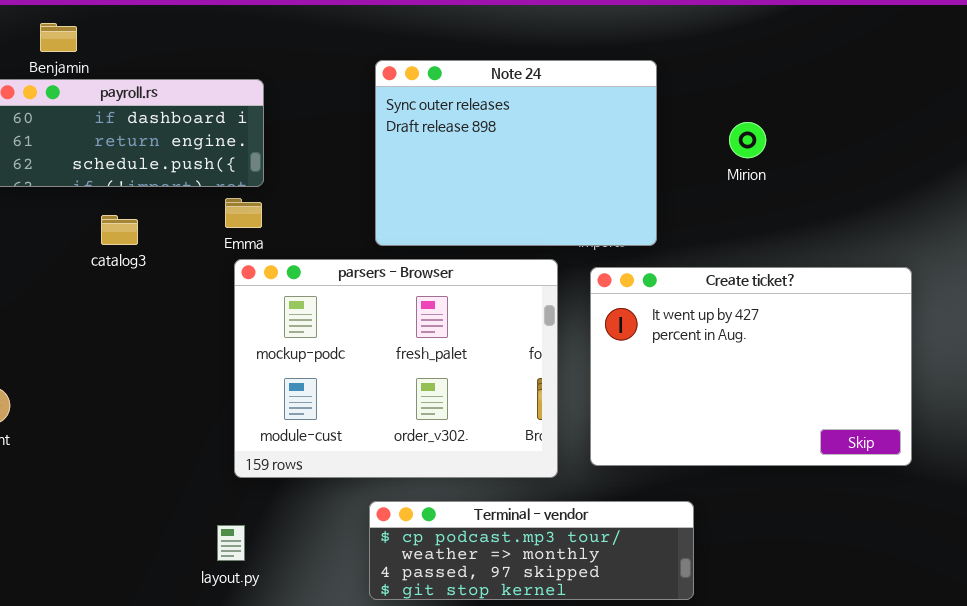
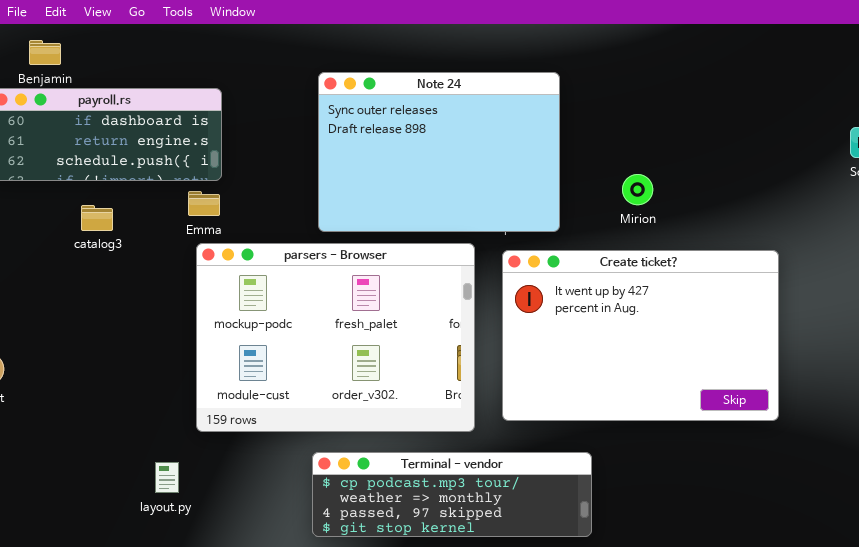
Mirion: [729,122,766,158] -> [622,174,653,205], moved
layout.py: [217,525,245,561] -> [155,462,179,493], moved

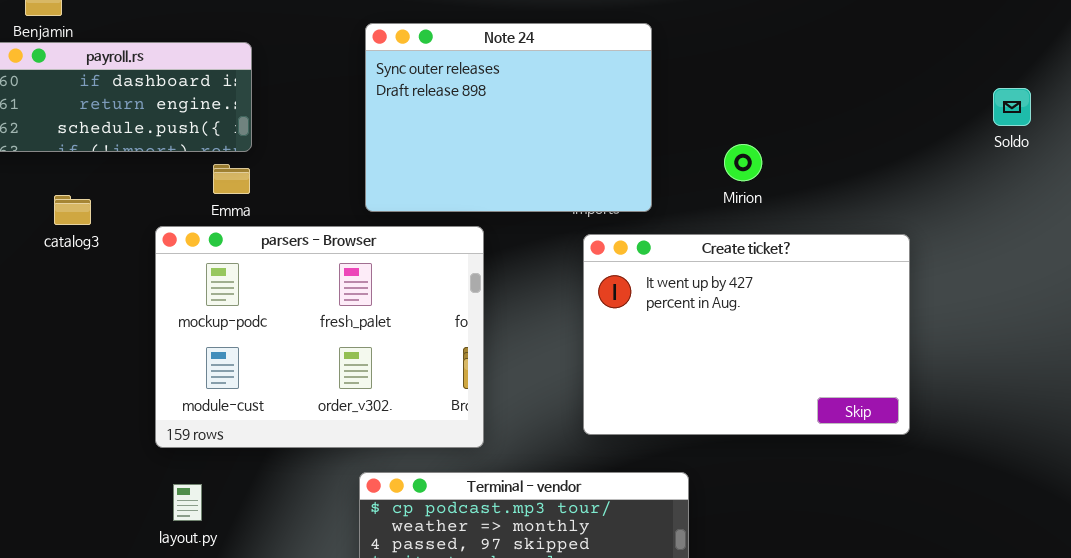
catalog3: [81,205,113,231] -> [54,195,91,225], moved
parsers - Browser: [196,243,475,432] -> [155,226,484,448], moved

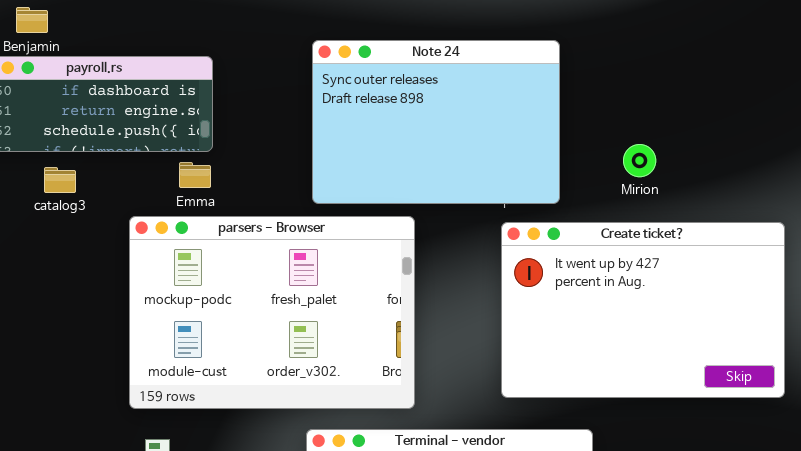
catalog3: [54,195,91,225] -> [44,167,76,193], moved

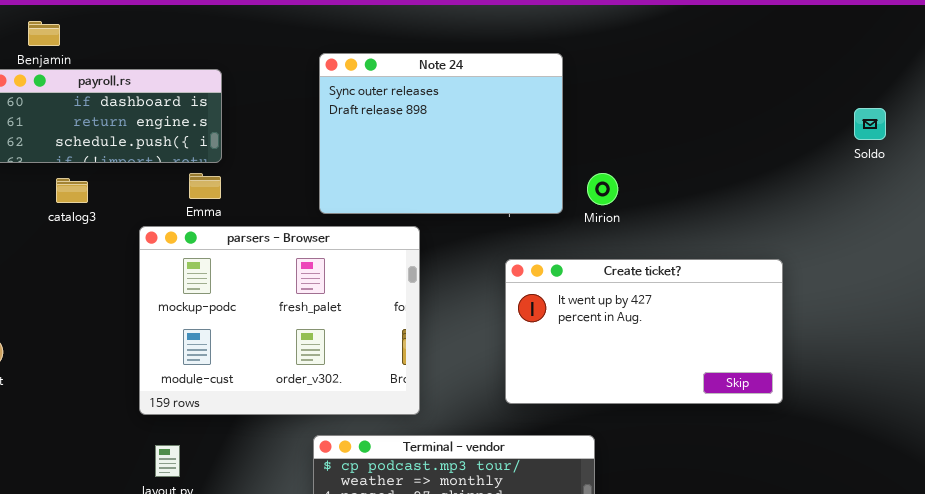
Mirion: [623,144,656,177] -> [587,173,618,205], moved
Create ticket?: [501,222,785,398] -> [505,259,783,404], resized

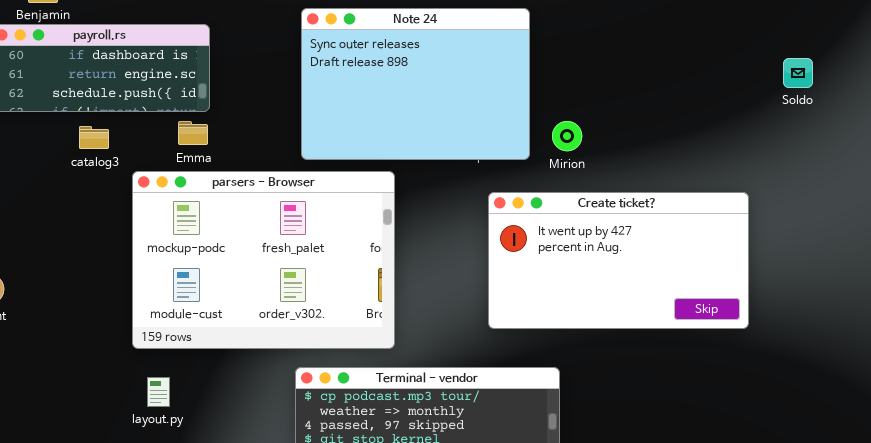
Soldo: [854,108,886,140] -> [783,58,813,88], moved
catalog3: [56,178,88,203] -> [79,126,109,149], moved
Create ticket?: [505,259,783,404] -> [488,192,749,329], moved

